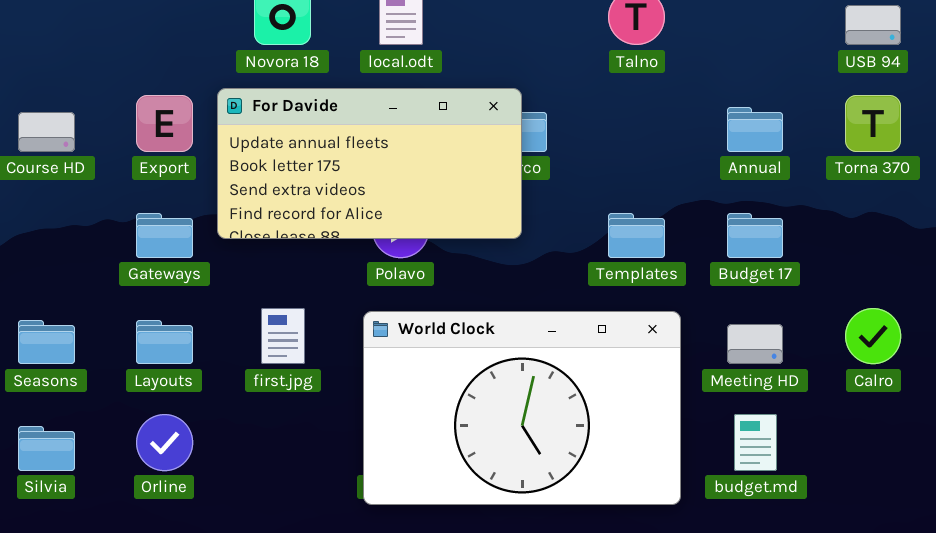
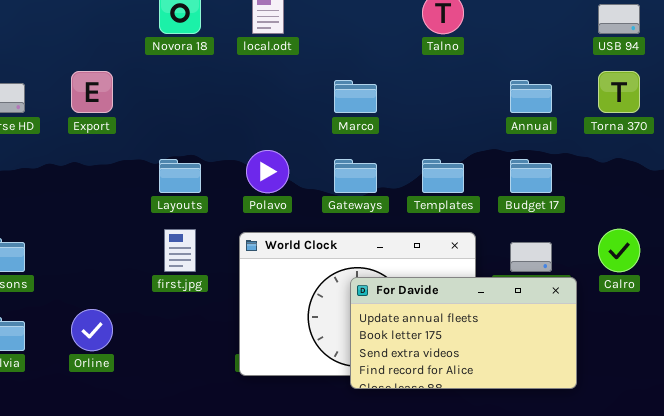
For Davide: [217,88,522,239] -> [350,277,577,389], moved
Gateways: [136,213,193,258] -> [334,159,377,193], moved
Layouts: [136,320,193,364] -> [159,159,201,193], moved

